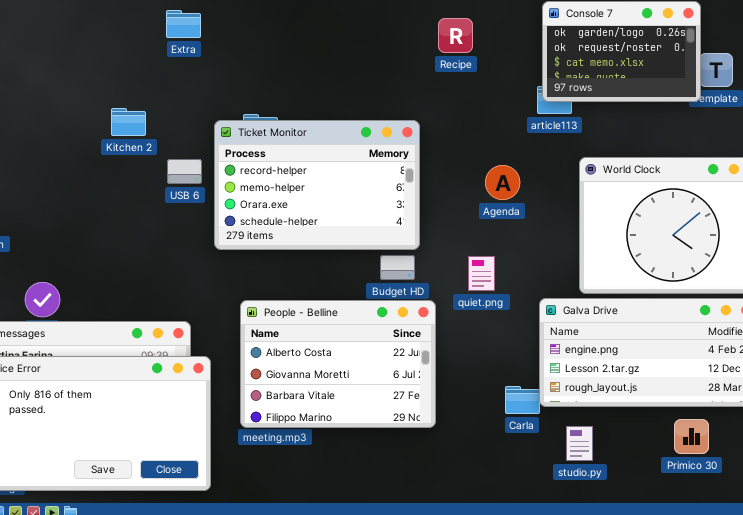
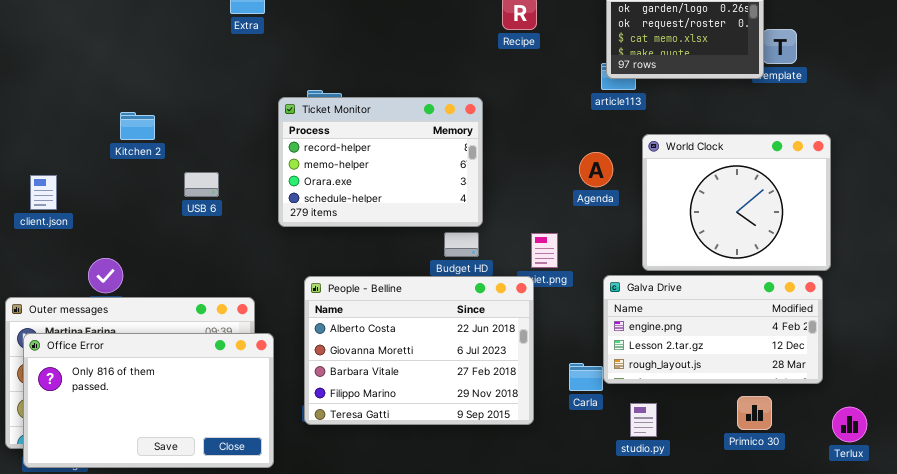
Kitchen 2: [111,108,146,136] -> [120,112,155,140], moved
USB 6: [167,159,202,184] -> [184,172,219,197], moved
Agenda: [485,165,520,200] -> [579,152,613,187], moved
People - Belline: [240,300,436,428] -> [304,276,534,425], resized

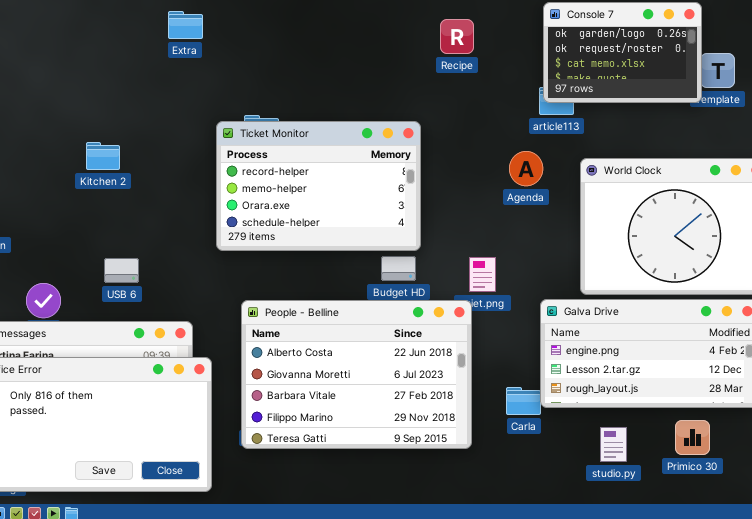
Kitchen 2: [120,112,155,140] -> [86,142,120,170], moved
Agenda: [579,152,613,187] -> [509,151,543,186], moved
USB 6: [184,172,219,197] -> [104,258,139,283], moved
studio.py: [630,403,657,437] -> [600,427,627,462], moved

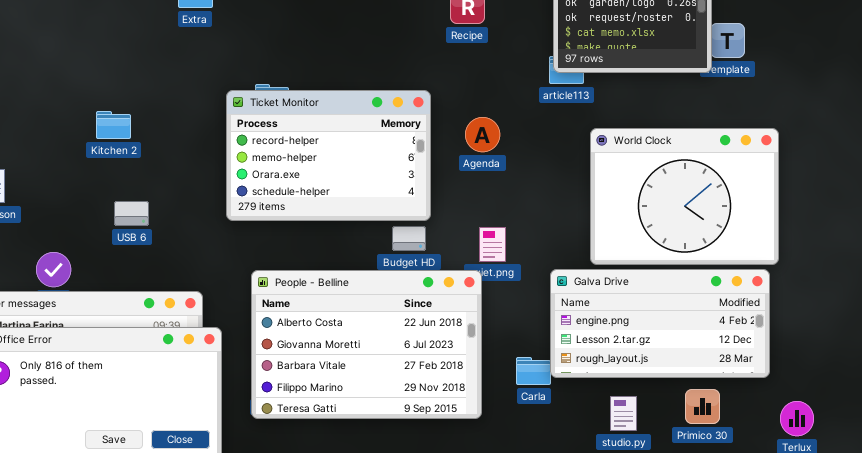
Agenda: [509,151,543,186] -> [465,117,500,152], moved
USB 6: [104,258,139,283] -> [114,201,149,226], moved

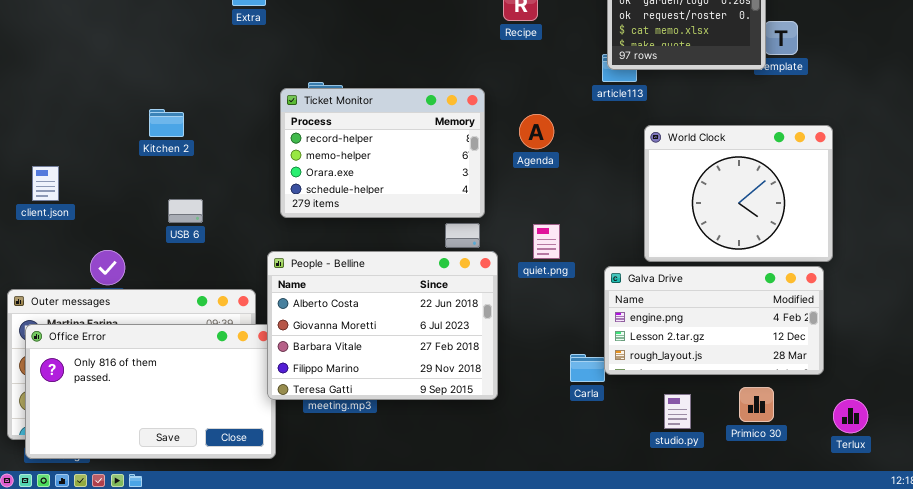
People - Belline: [251,270,482,419] -> [267,251,498,400], moved

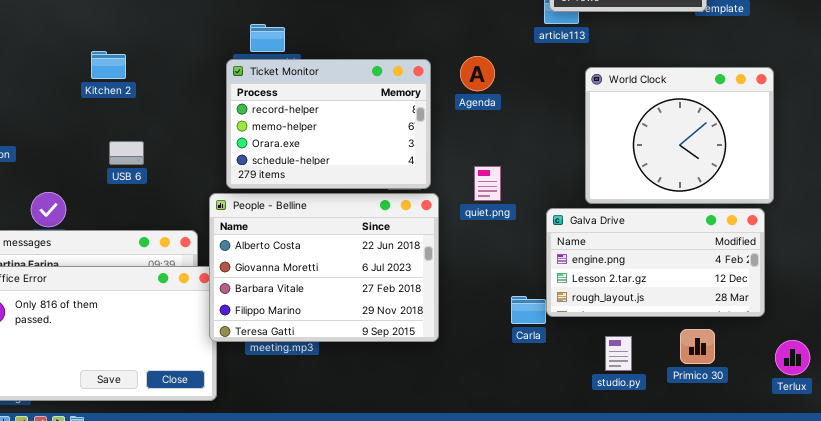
Ticket Monitor: [280,88,485,218] -> [226,59,431,189], moved

